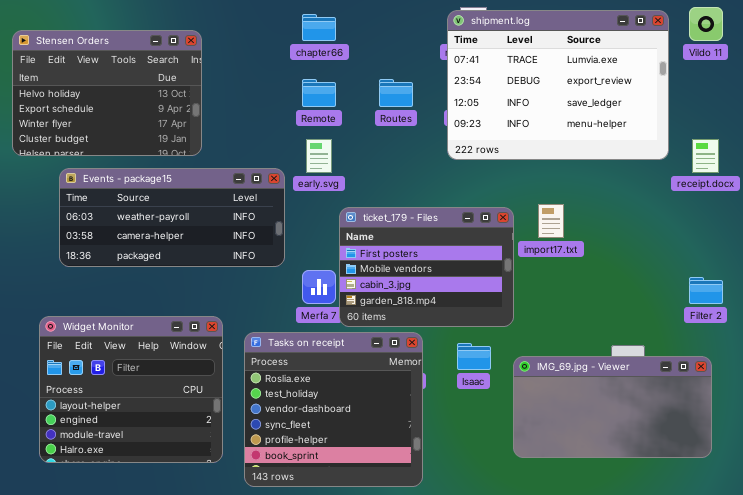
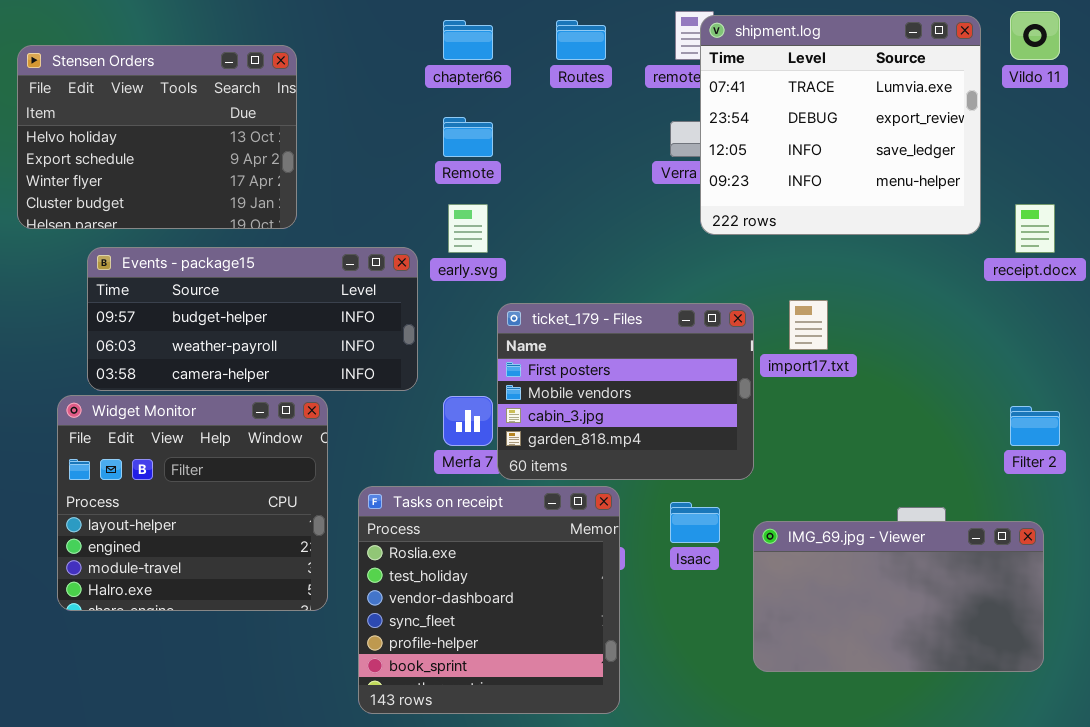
shipment.log: [447,10,669,160] -> [700,15,981,235], resized
Routes: [379,79,413,107] -> [556,20,606,60], moved
Events - package15: [59,168,285,267] -> [87,247,418,391], scrolled up 1 row
Widget Monitor: [39,316,223,463] -> [57,395,328,611], moved

